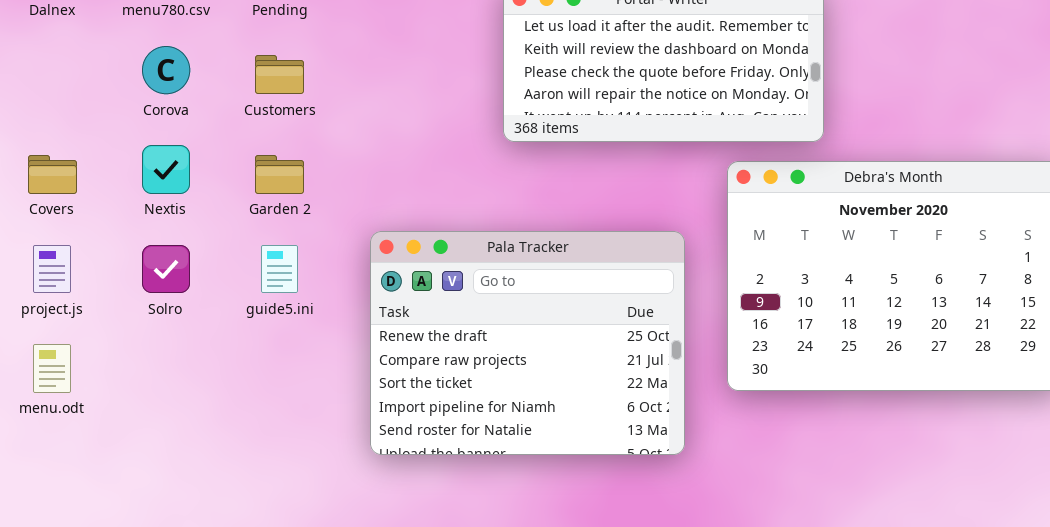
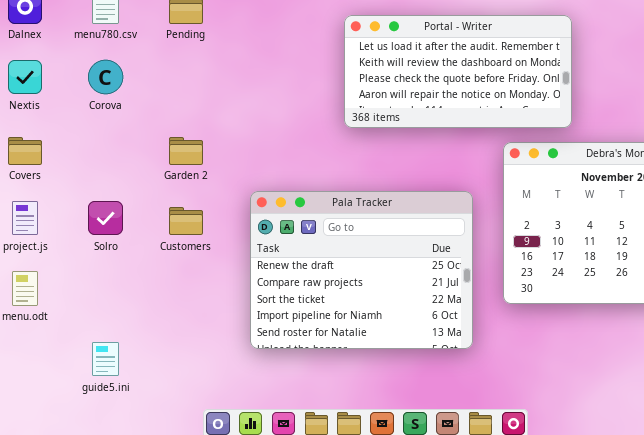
Customers: [255,55,304,94] -> [169,207,203,235], moved
Nextis: [142,145,190,194] -> [8,60,42,94], moved
guide5.ini: [261,245,298,293] -> [92,342,119,376], moved

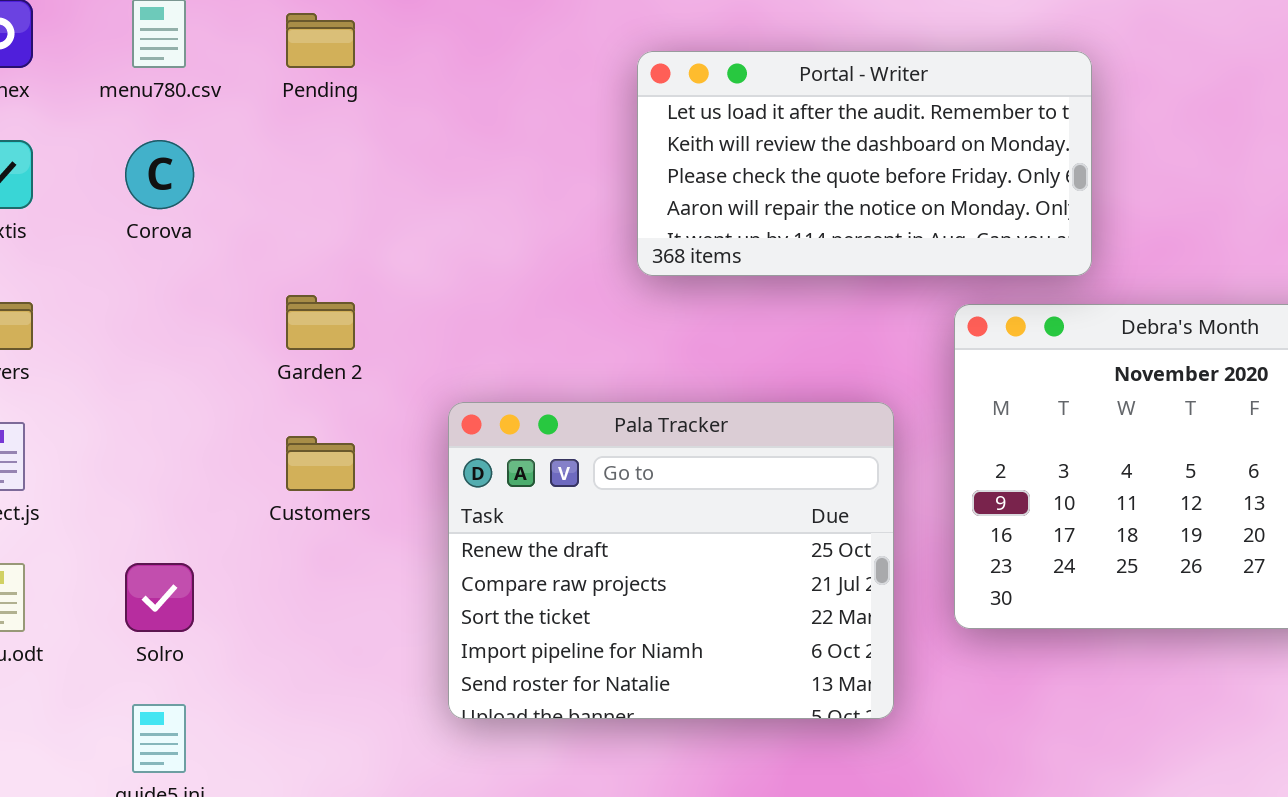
Solro: [88,201,123,235] -> [125,563,194,632], moved

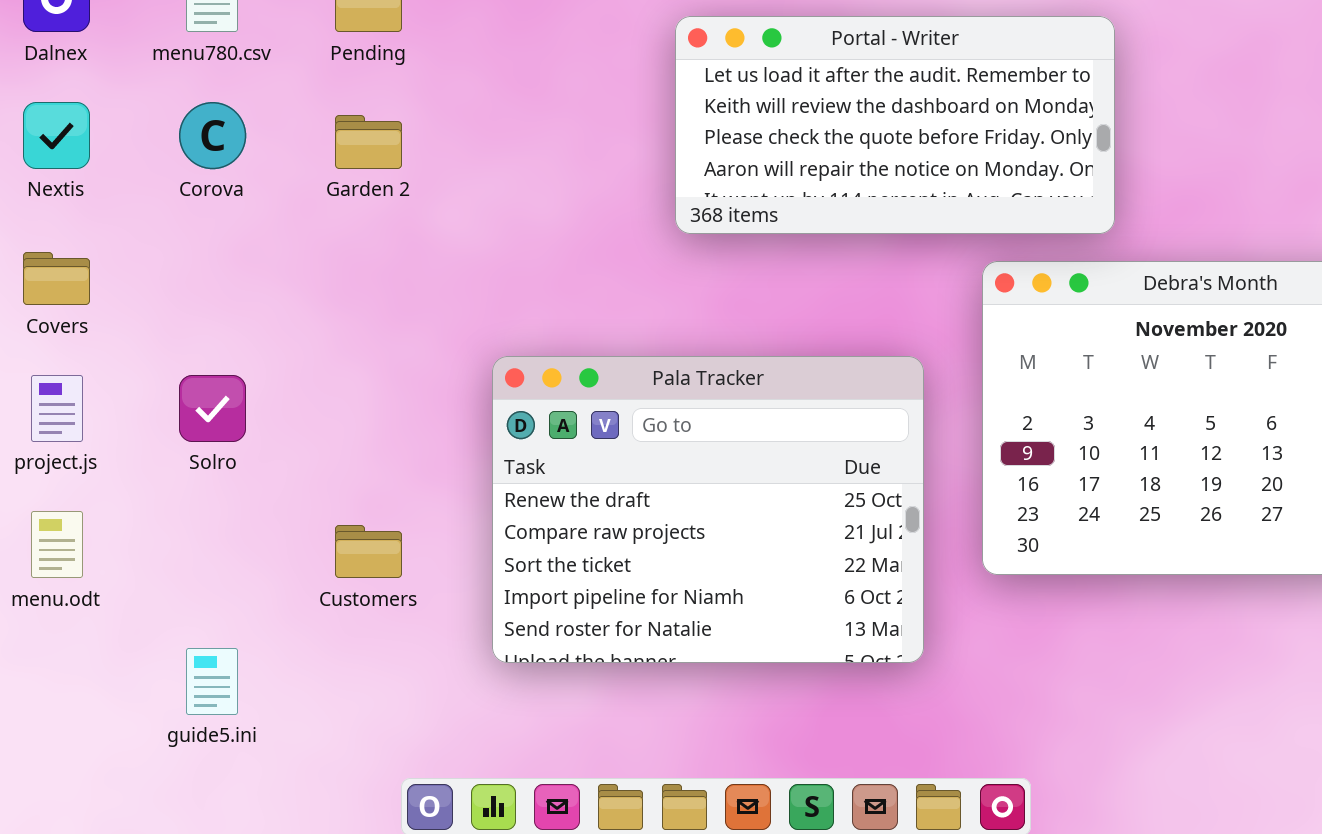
Garden 2: [286,295,355,350] -> [335,115,402,169], moved
Customers: [286,436,355,491] -> [335,525,402,578], moved
Solro: [125,563,194,632] -> [179,375,246,442], moved

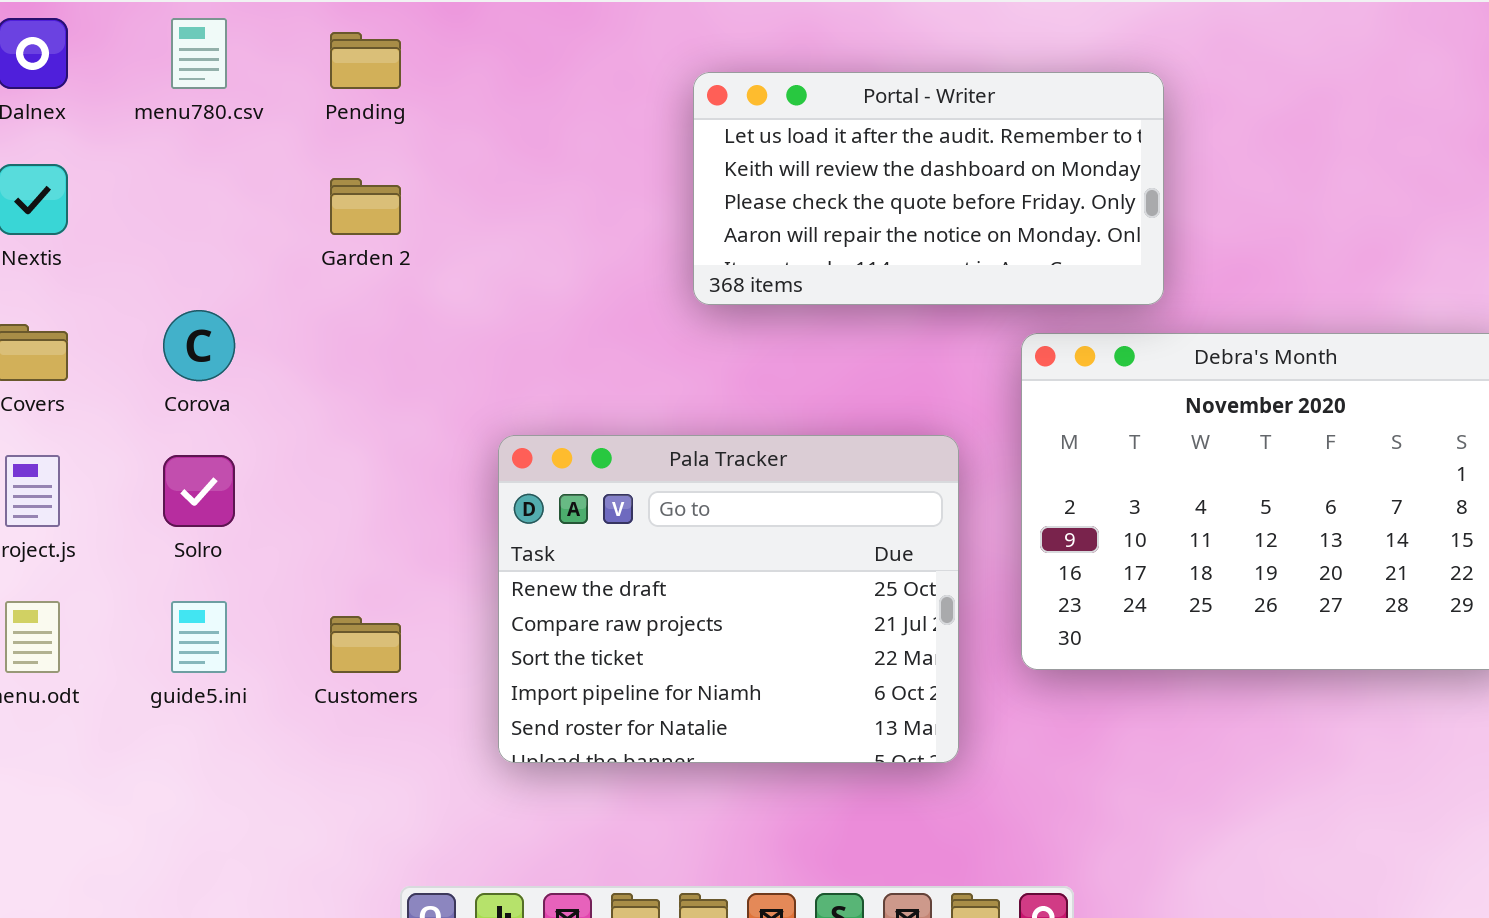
Corova: [179,102,246,169] -> [163,310,235,381], moved
guide5.ini: [186,648,238,715] -> [171,601,227,673], moved

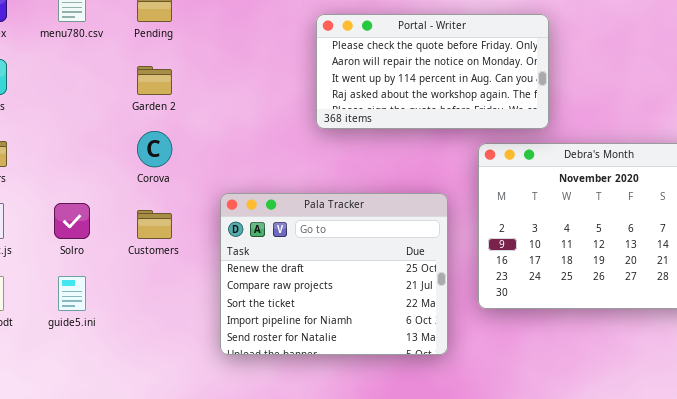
Portal - Writer: [693,72,1164,305] -> [316,14,549,129], scrolled down 2 rows
Corova: [163,310,235,381] -> [137,131,172,167], moved
Customers: [330,616,401,673] -> [137,210,172,239], moved

